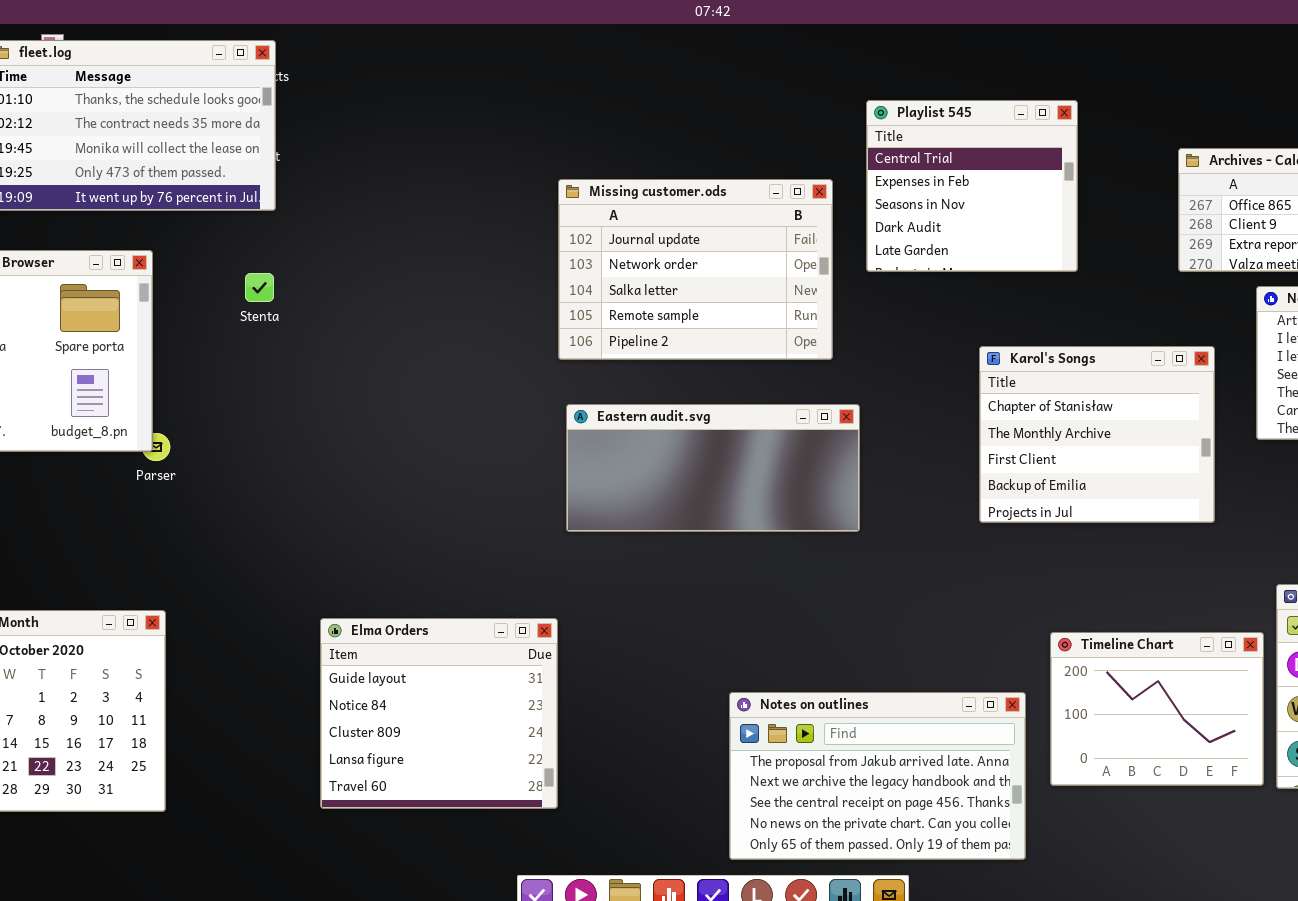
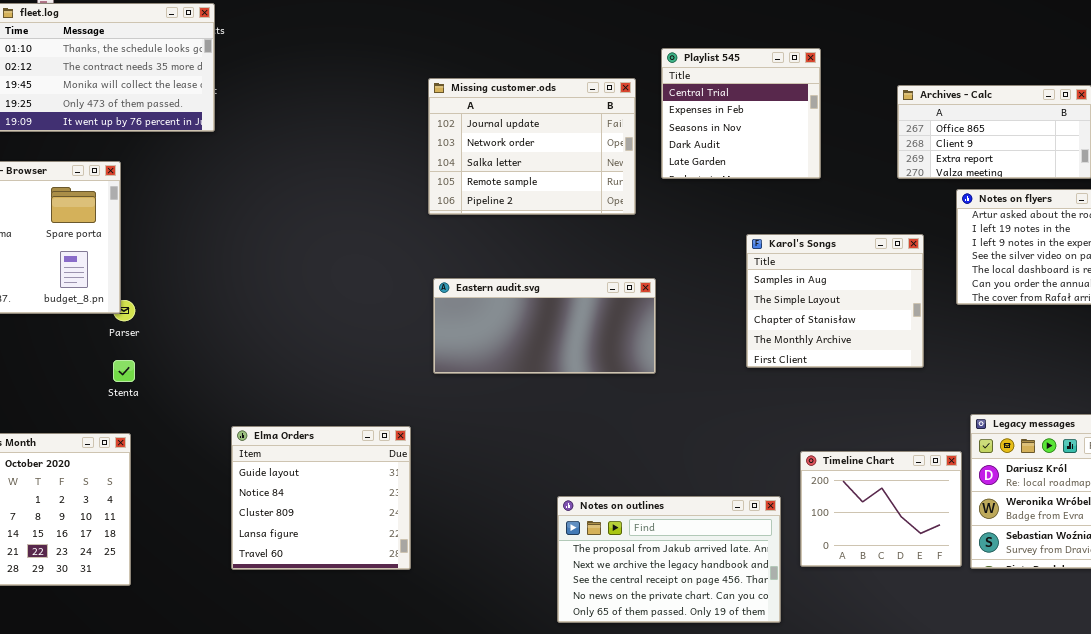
Missing customer.ods: [558,179,833,360] -> [428,78,636,215], moved
Stenta: [245,273,274,302] -> [113,360,135,382], moved
Karol's Songs: [979,346,1215,523] -> [746,234,924,368], scrolled up 2 rows
Elma Orders: [320,618,558,809] -> [231,426,411,570], moved

